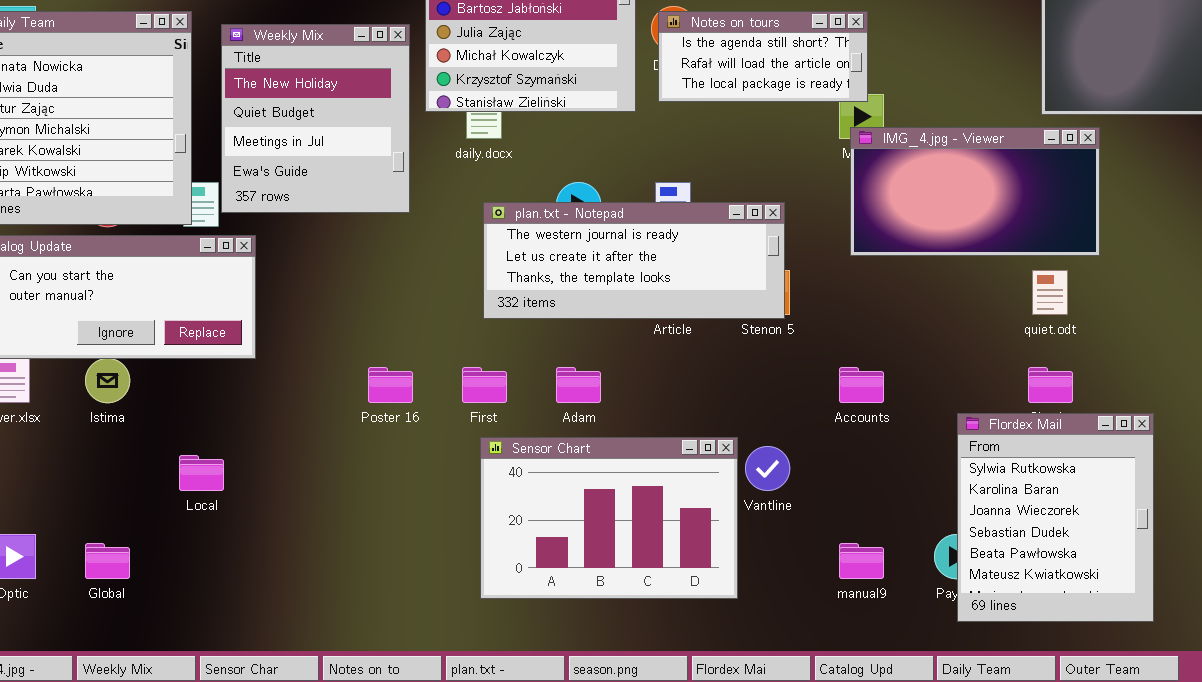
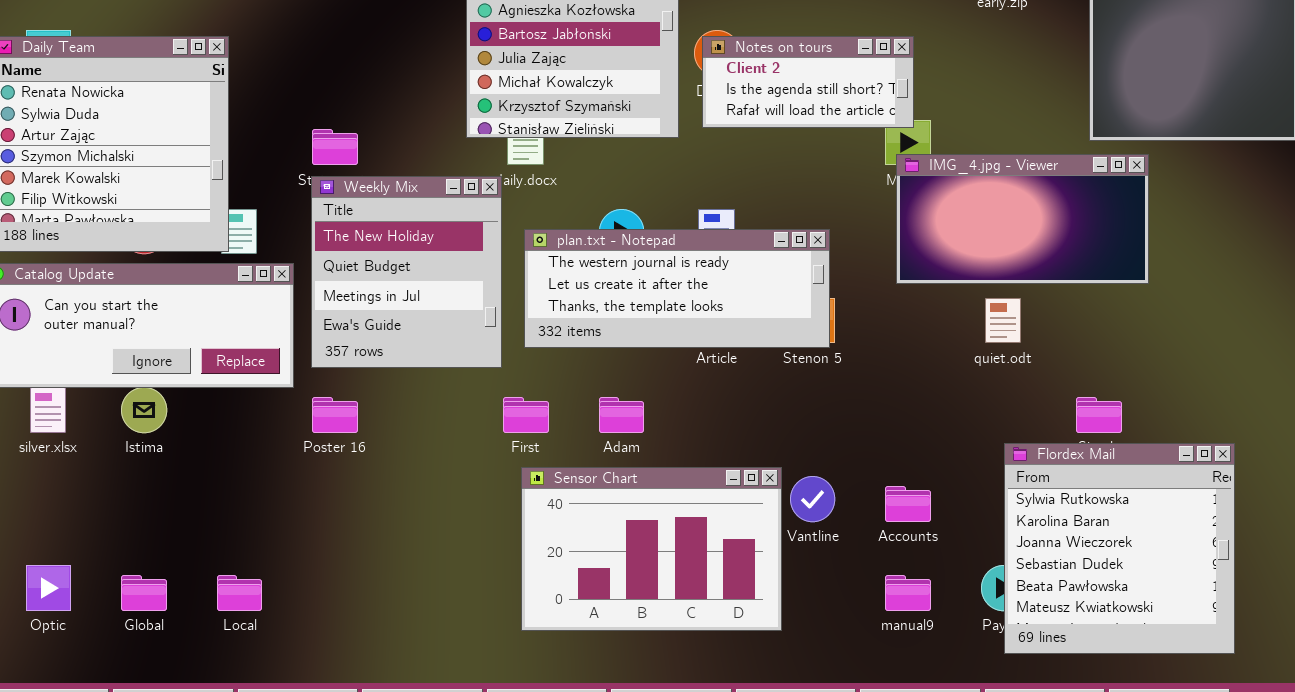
Notes on tours: [658,11,868,102] -> [702,36,914,128], scrolled up 1 row
Weekly Mix: [221,24,410,213] -> [311,176,502,368], moved
quiet.odt: [1032,270,1068,315] -> [985,298,1021,343], moved
Poster 16: [368,367,413,403] -> [312,397,358,433], moved
Accounts: [839,367,884,403] -> [885,486,931,522], moved
Flordex Mail: [957,413,1154,622] -> [1004,443,1235,654], resized
Local: [179,455,224,491] -> [217,575,262,611], moved

